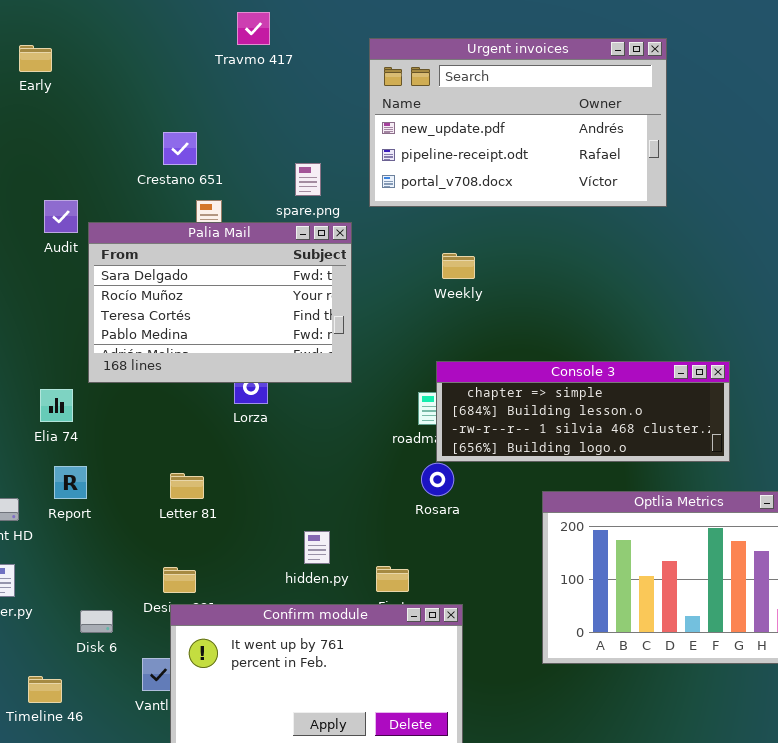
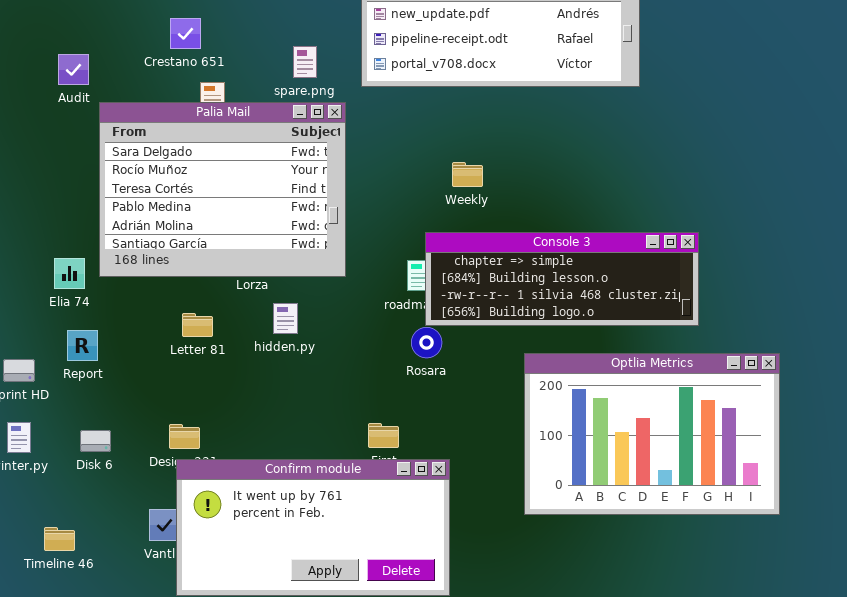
Audit: [44,200,78,233] -> [58,54,89,85], moved
Palia Mail: [88,222,352,383] -> [99,102,346,277], resized
Weekly: [442,253,475,279] -> [452,162,483,187], moved
Letter 81: [170,473,204,499] -> [182,313,213,337], moved
hidden.py: [304,531,330,564] -> [273,303,298,334], moved
Disk 6: [80,610,113,633] -> [80,430,111,452], moved

